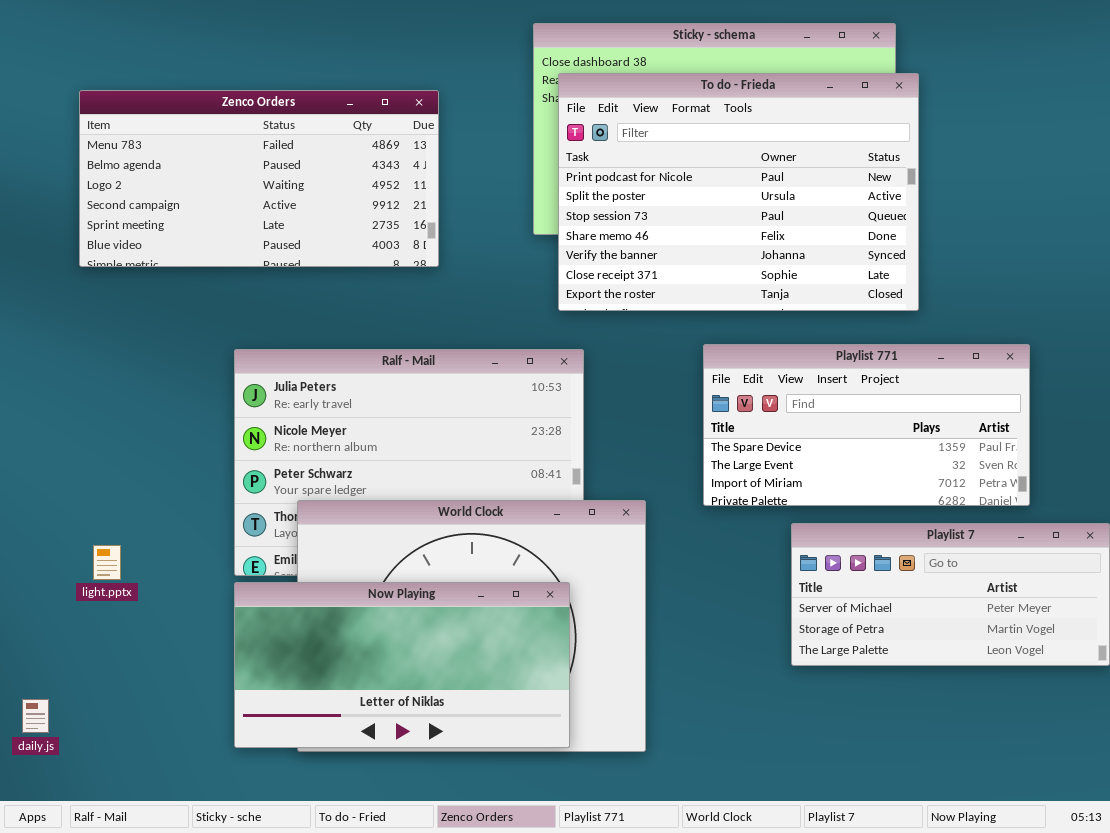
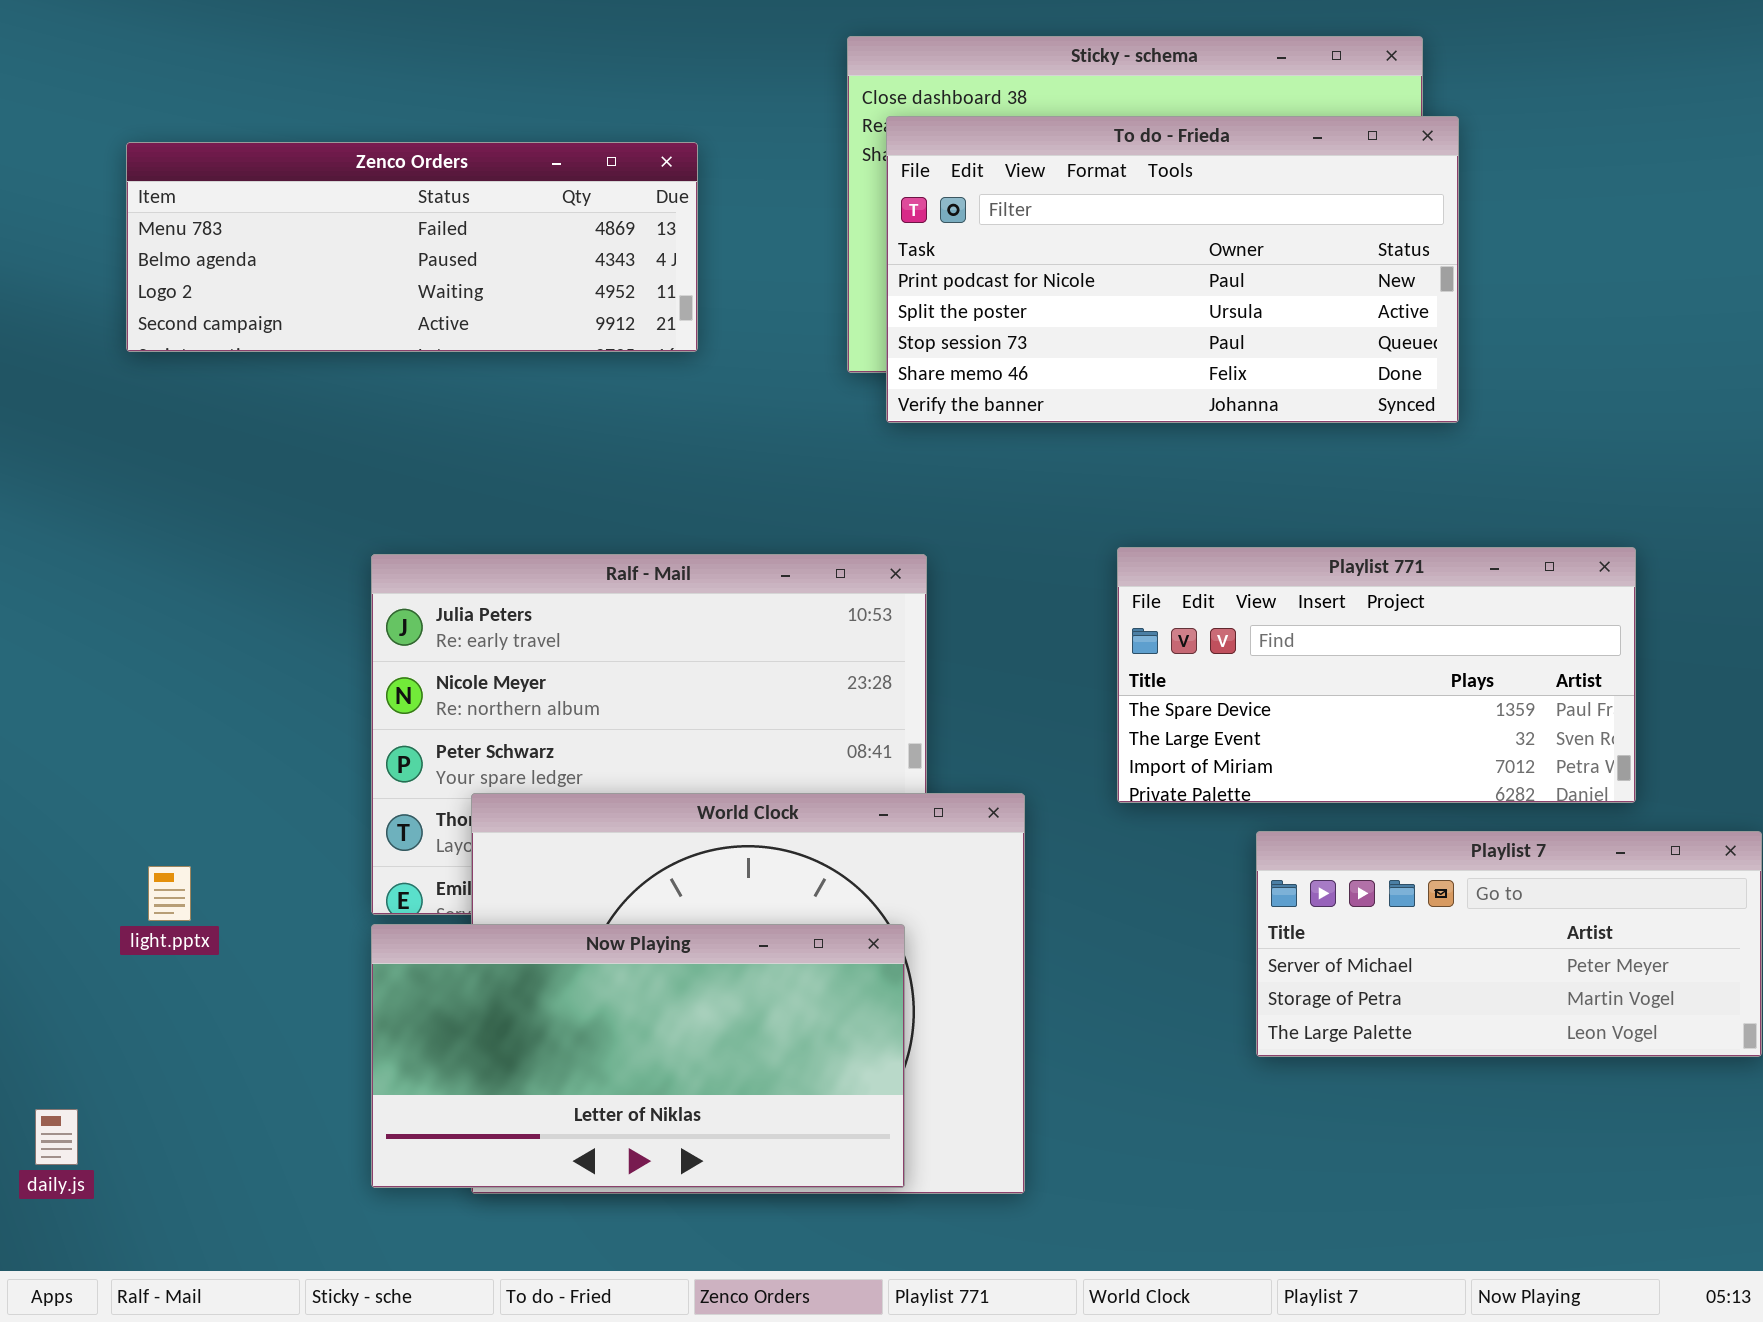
To do - Frieda: [558,73,919,311] -> [886,116,1459,423], resized
Zenco Orders: [79,90,439,267] -> [126,142,698,352], resized

